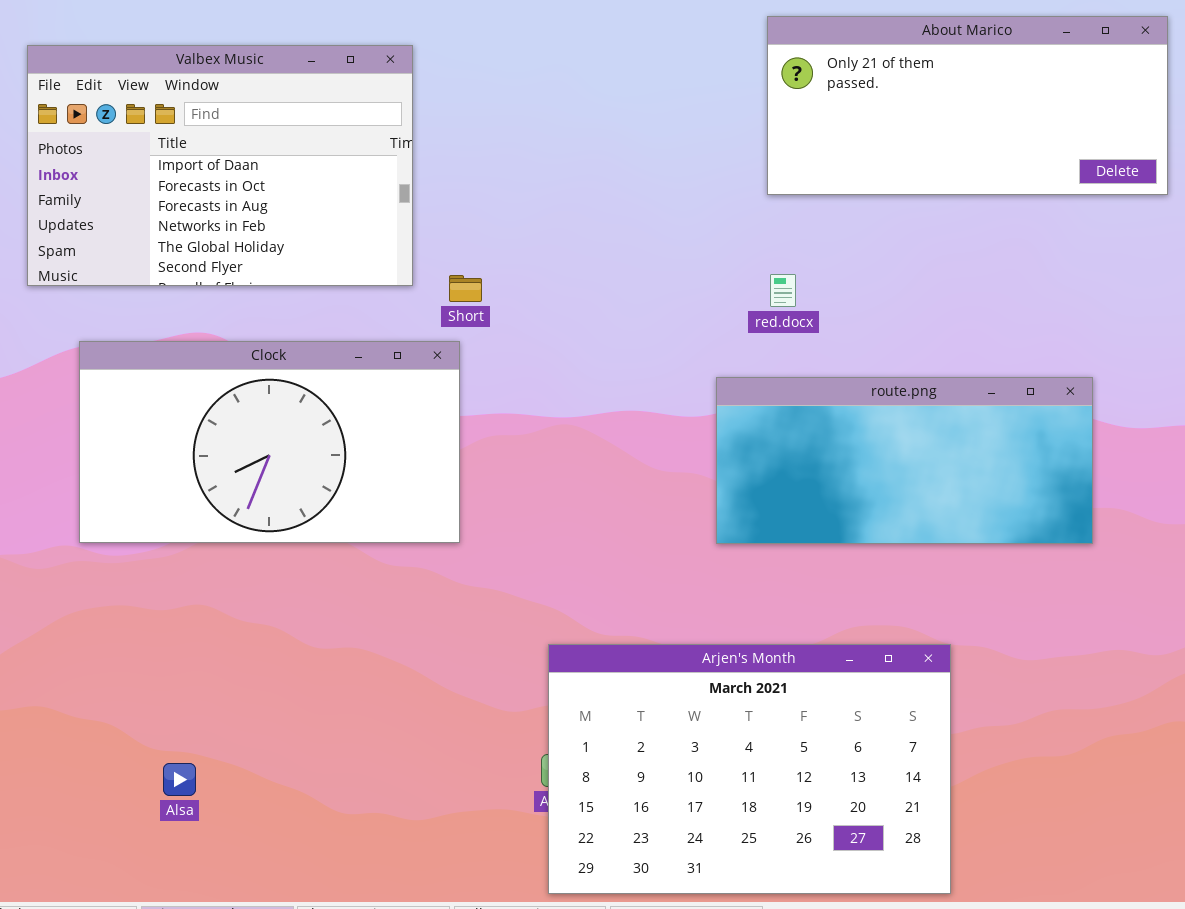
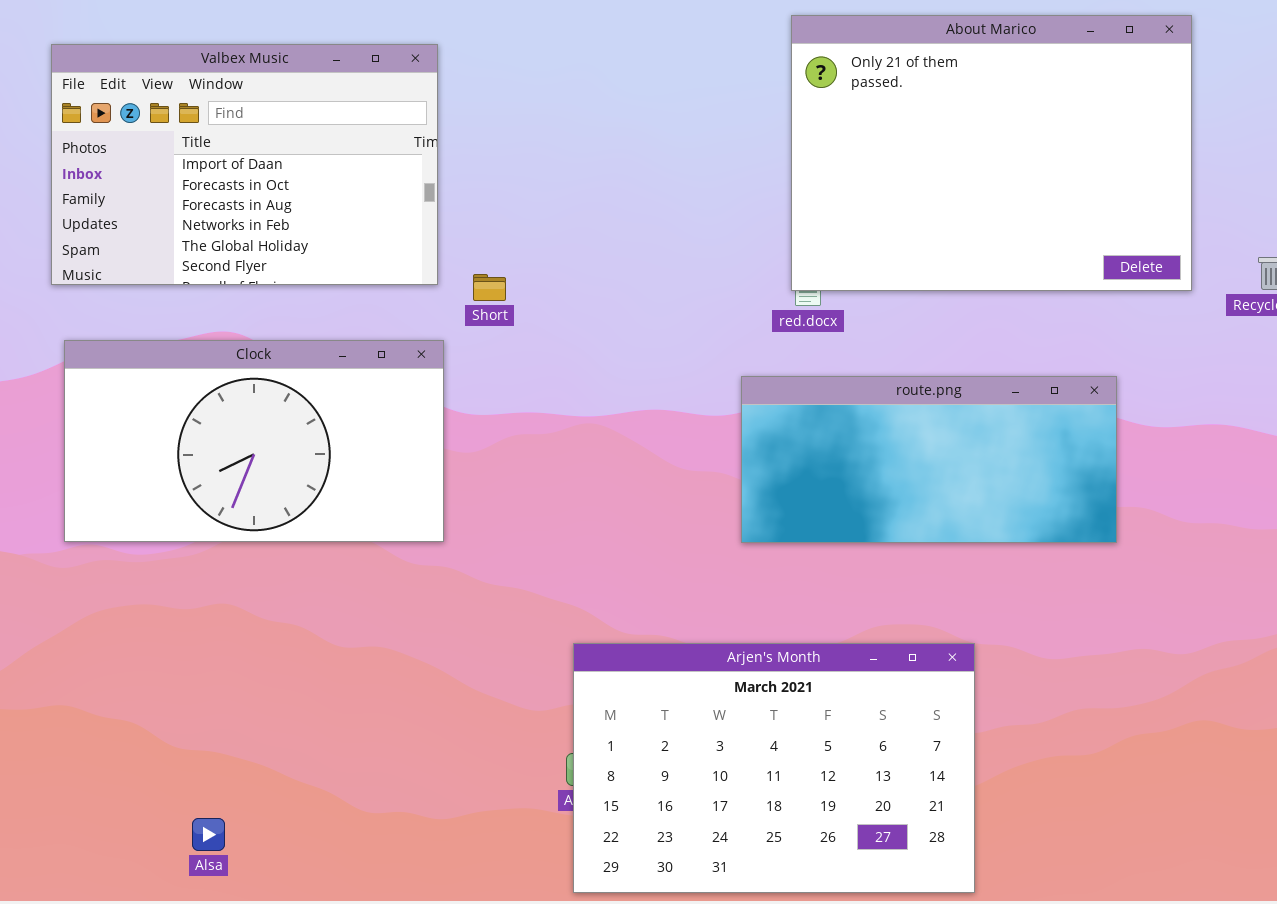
About Marico: [767,16,1168,195] -> [791,15,1192,291], resized
Clock: [79,341,460,543] -> [64,340,444,542], moved
Alsa: [163,763,196,796] -> [192,818,225,851], moved

